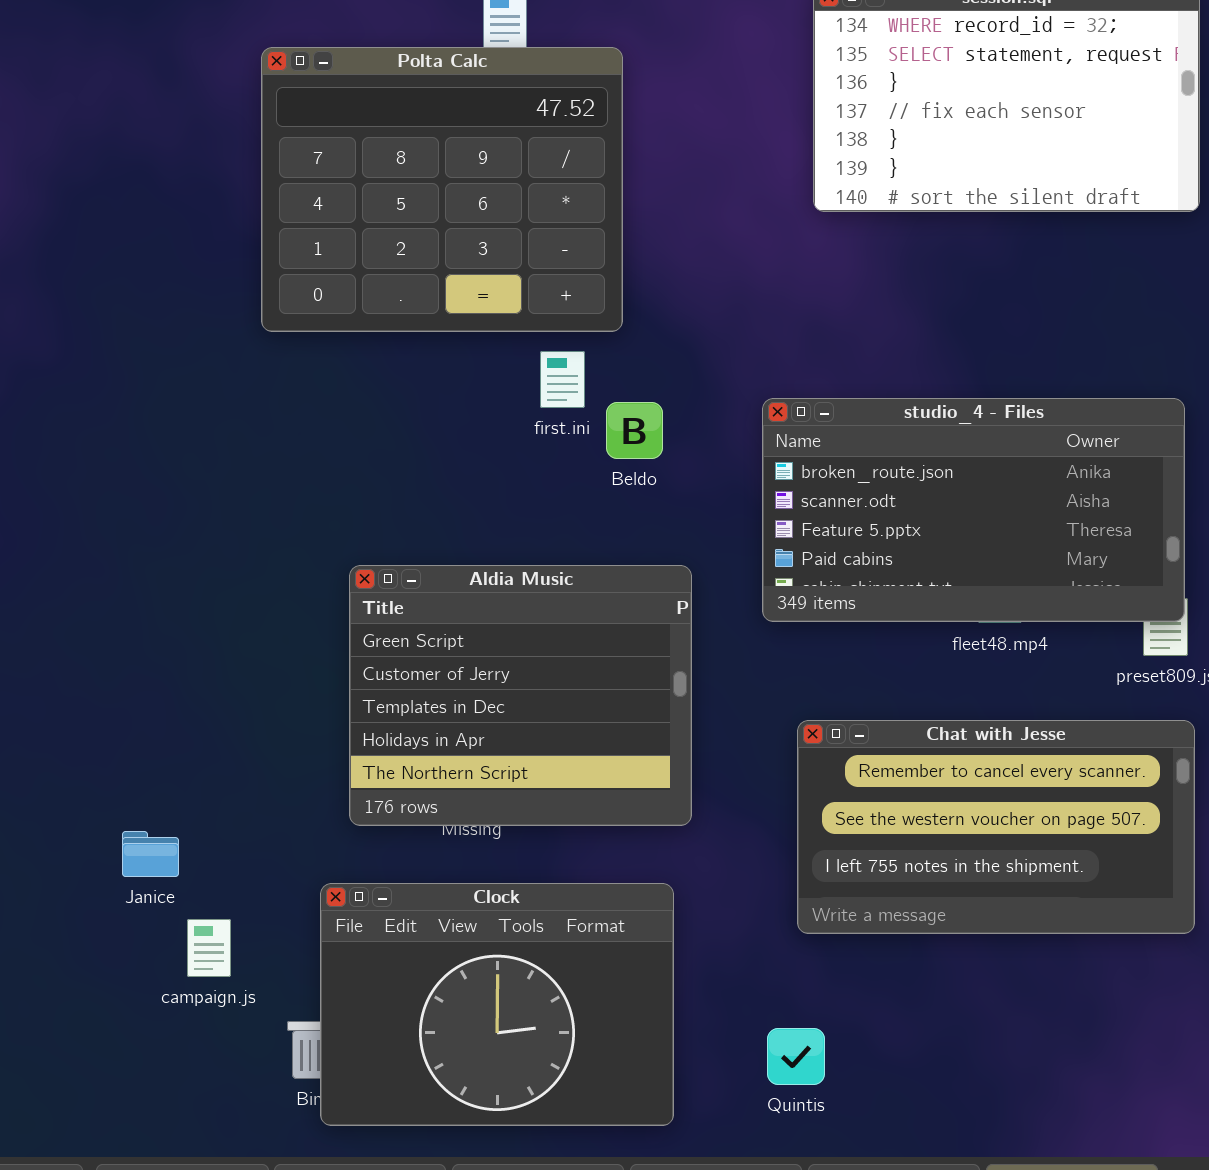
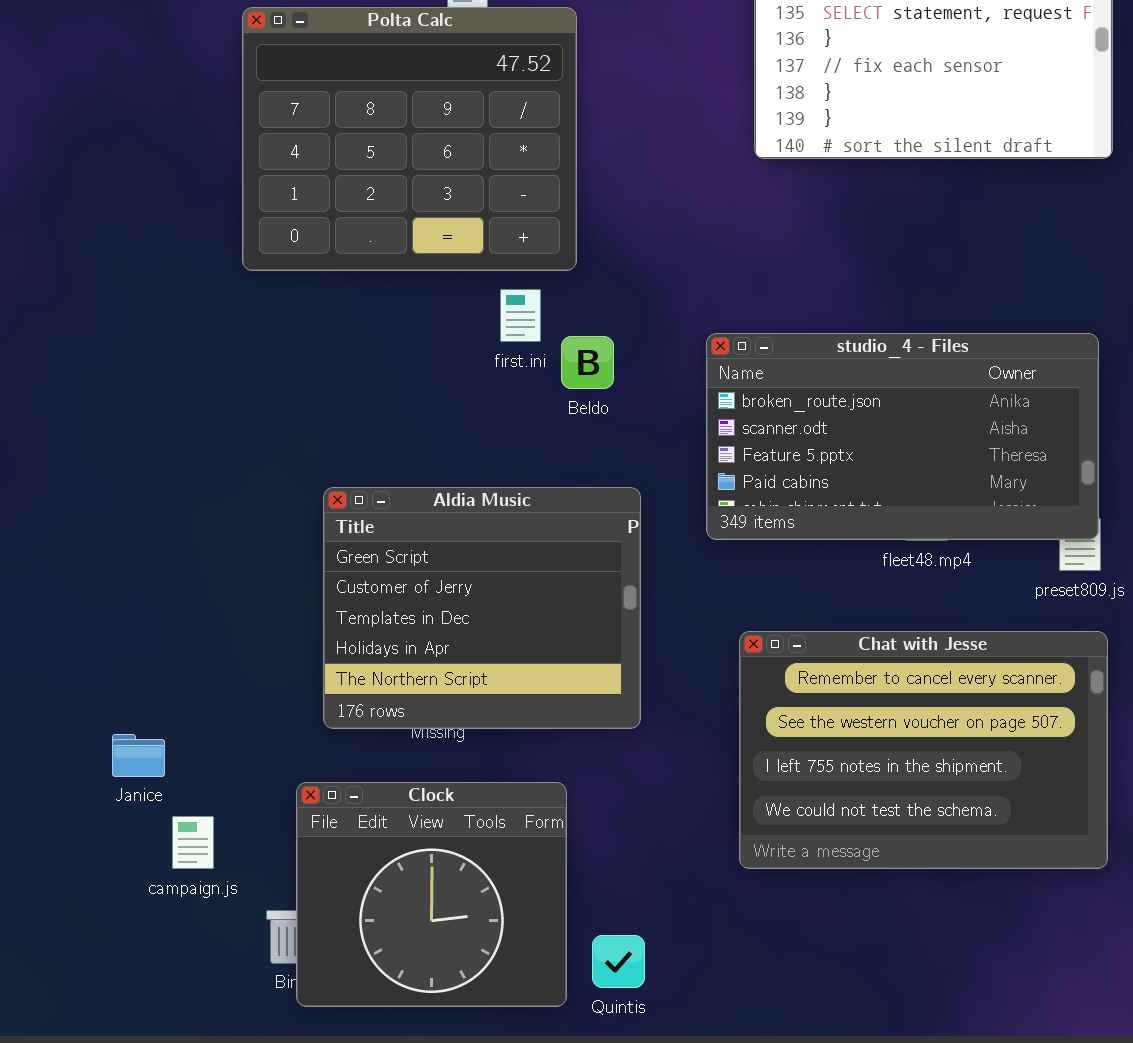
Chat with Jesse: [797,720,1195,934] -> [739,631,1108,869], resized
Clock: [320,883,674,1126] -> [296,782,567,1007], resized
Quintis: [767,1028,825,1085] -> [592,935,645,988], moved

